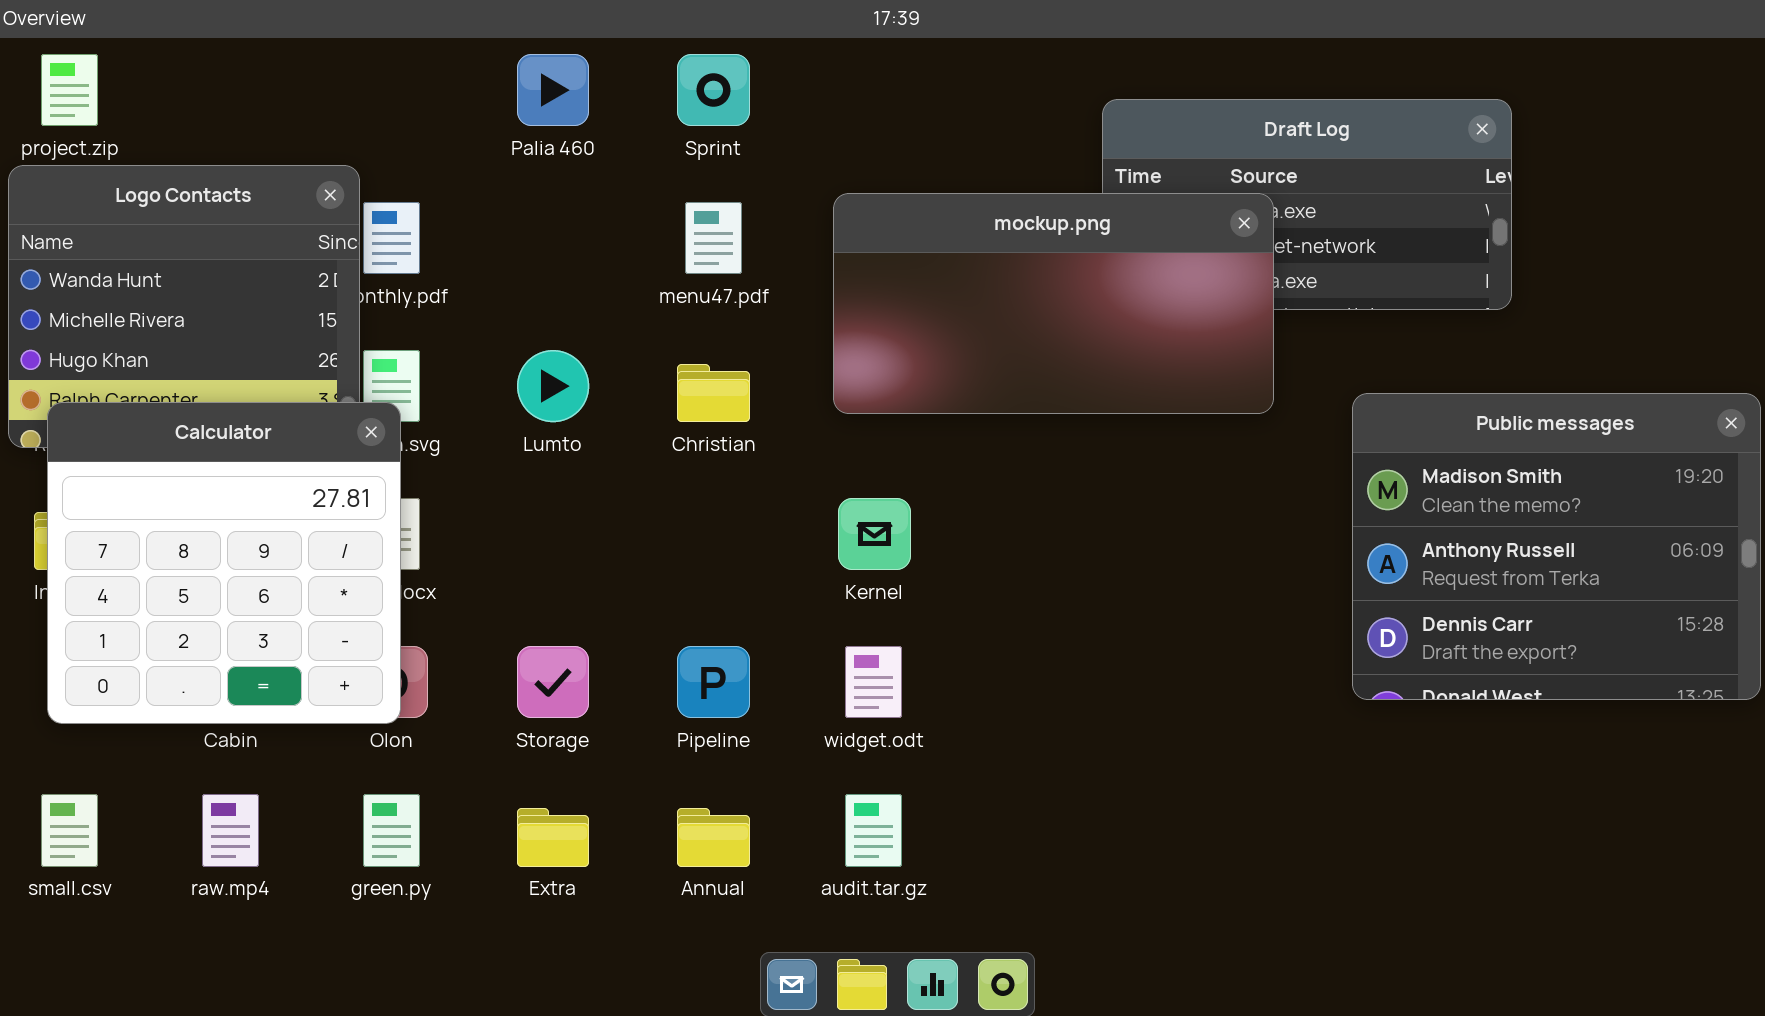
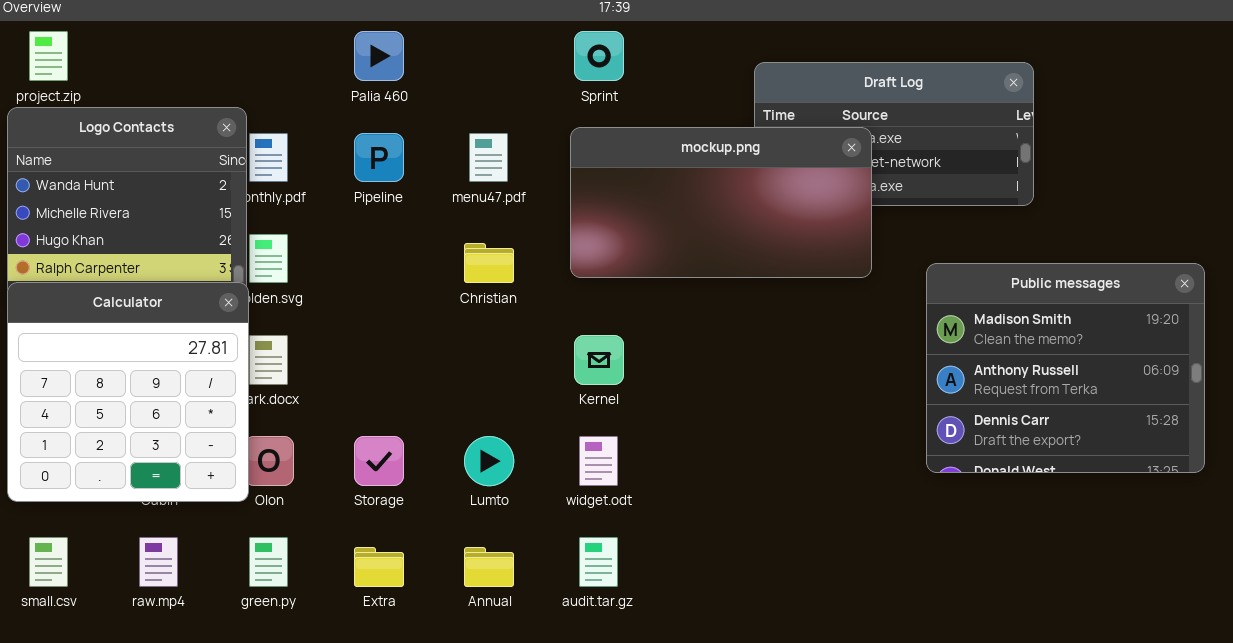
Sprint: [677,54,750,126] -> [574,31,624,81], moved
Lumto: [517,350,589,422] -> [464,436,514,486], moved
Calculator: [47,402,401,724] -> [7,282,249,502], moved
Pipeline: [677,646,750,718] -> [354,133,404,182], moved

